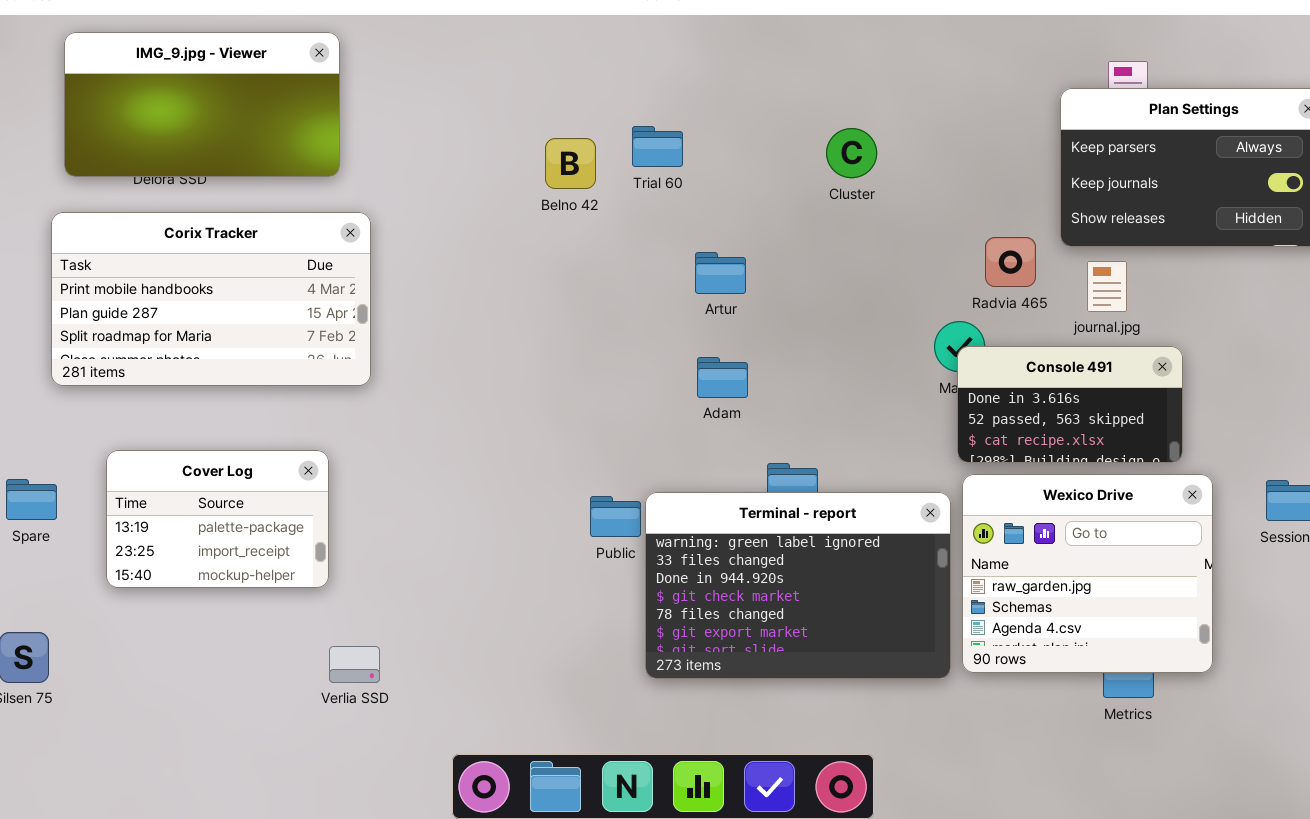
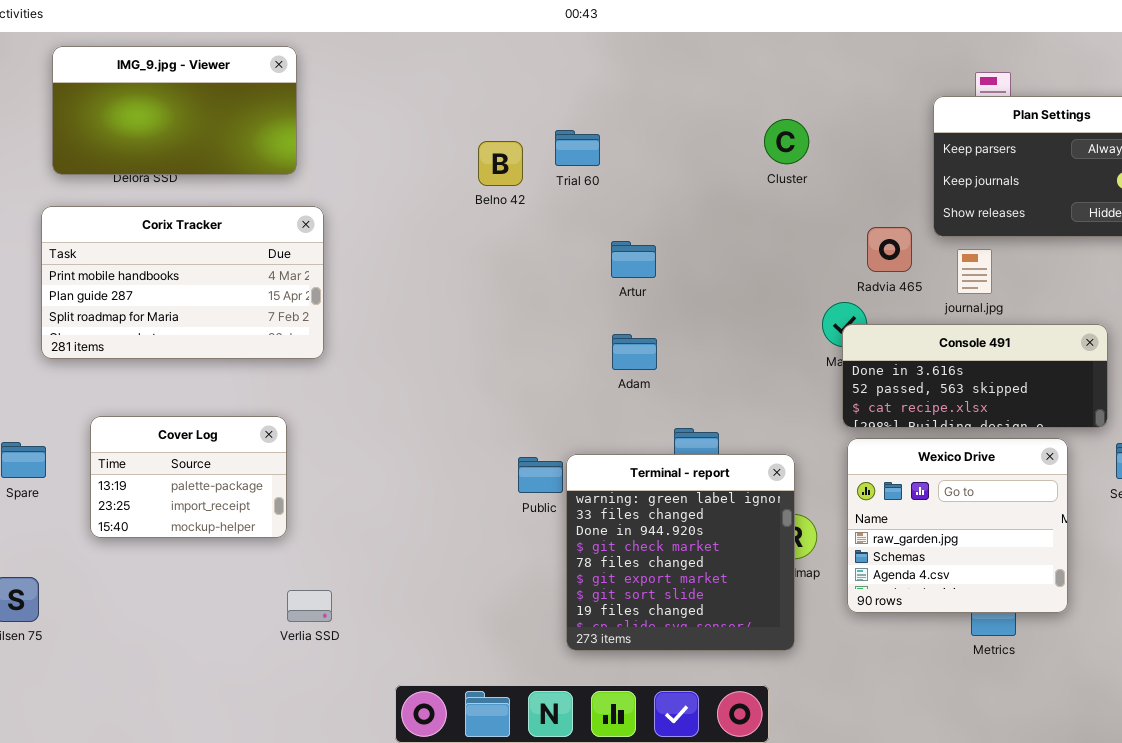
Cluster: [826,128,877,178] -> [764,119,809,164], moved
Console 491: [957,346,1183,463] -> [842,324,1108,428], resized
Terminal - report: [645,492,951,679] -> [566,454,795,651], resized

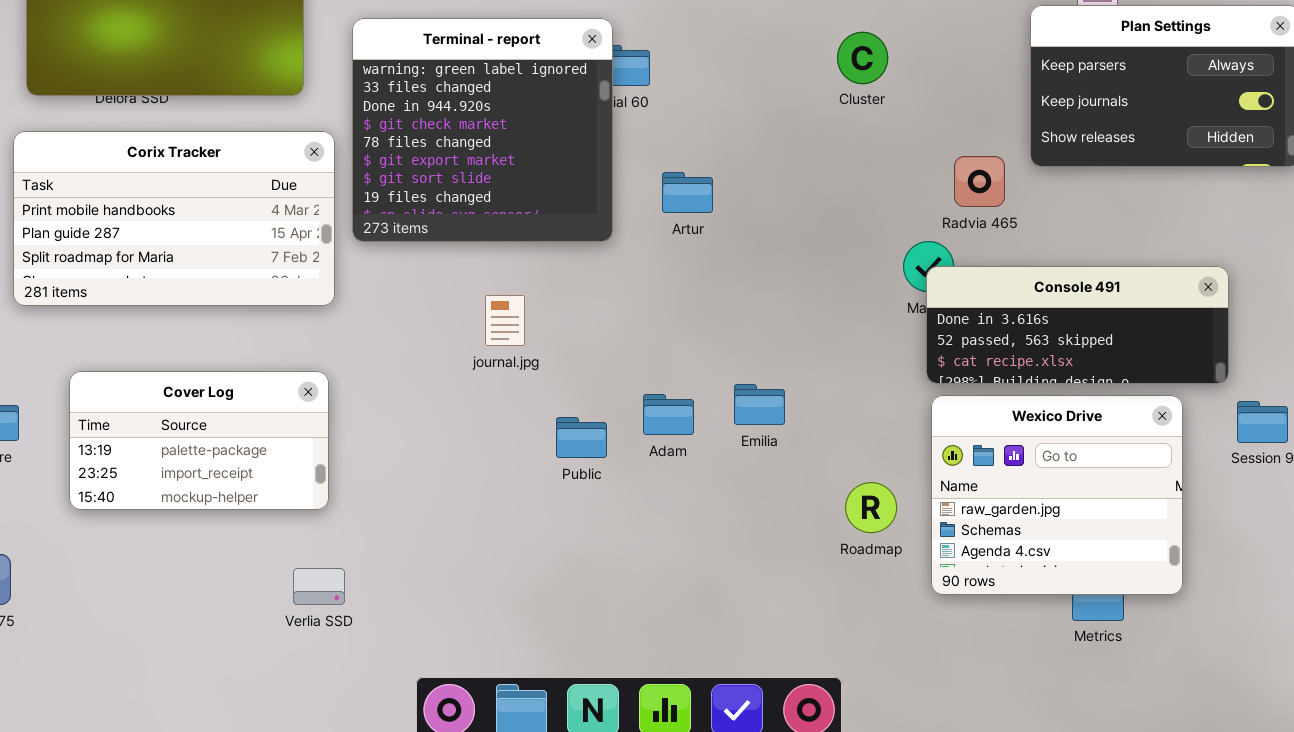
journal.jpg: [957,249,992,294] -> [485,295,525,346], moved
Adam: [612,334,657,370] -> [643,394,694,435], moved
Cover Log: [90,416,287,538] -> [69,371,329,510], resized
Terminal - report: [566,454,795,651] -> [352,18,613,242], moved

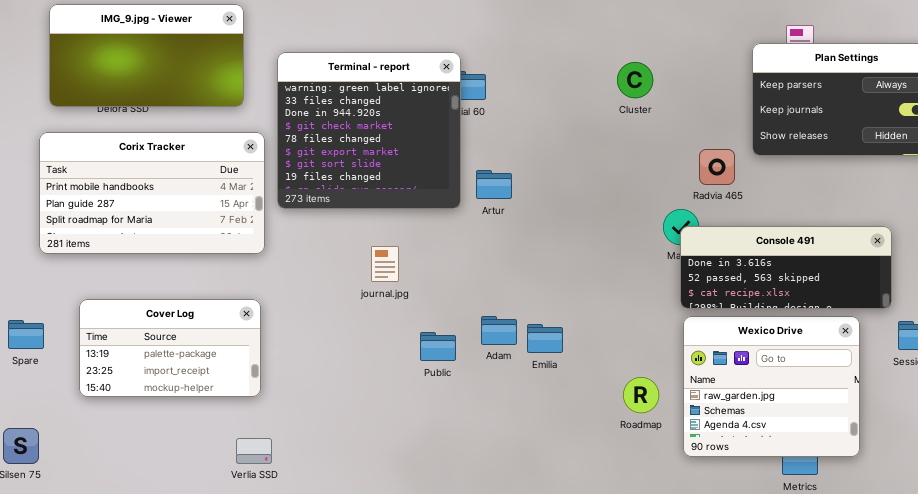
Artur: [662,172,713,213] -> [476,170,512,199], moved
Emilia: [734,384,785,425] -> [527,324,563,353], moved

